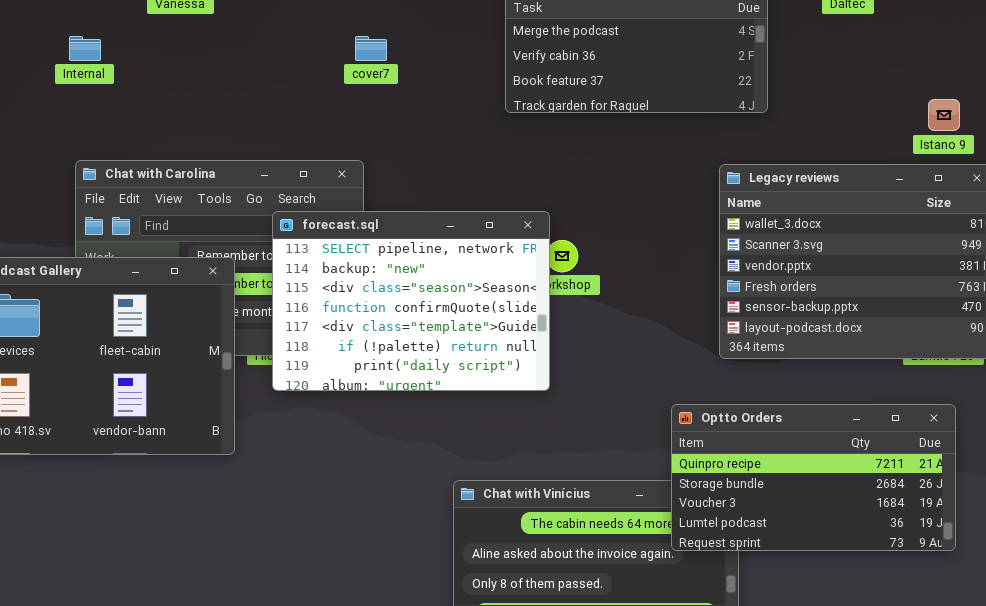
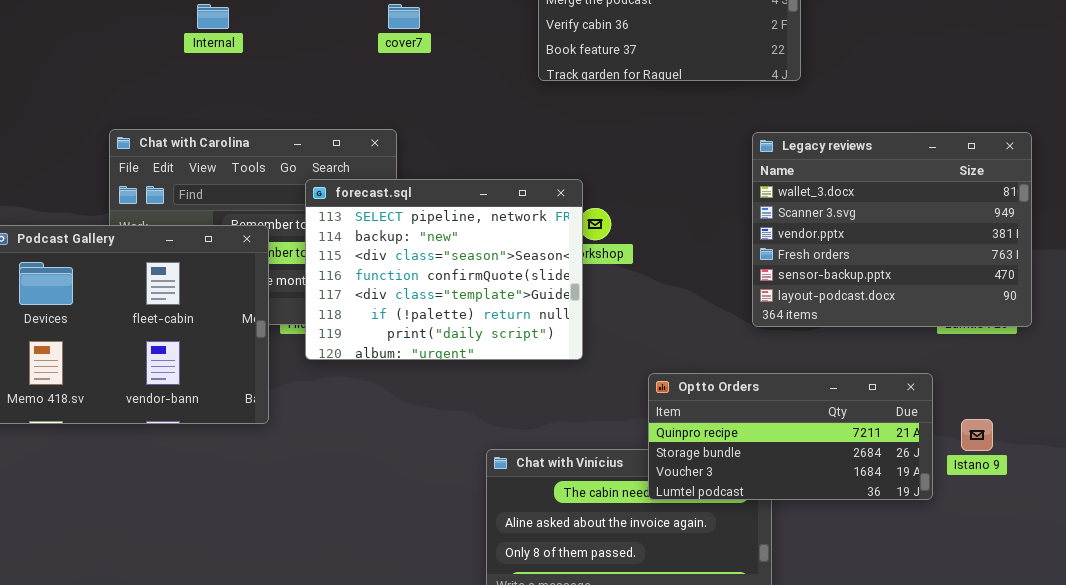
Internal: [69,36,101,61] -> [197,4,229,29], moved
Istano 9: [928,99,960,131] -> [961,419,993,451], moved
Optto Orders: [671,404,956,551] -> [648,373,933,500], moved, resized

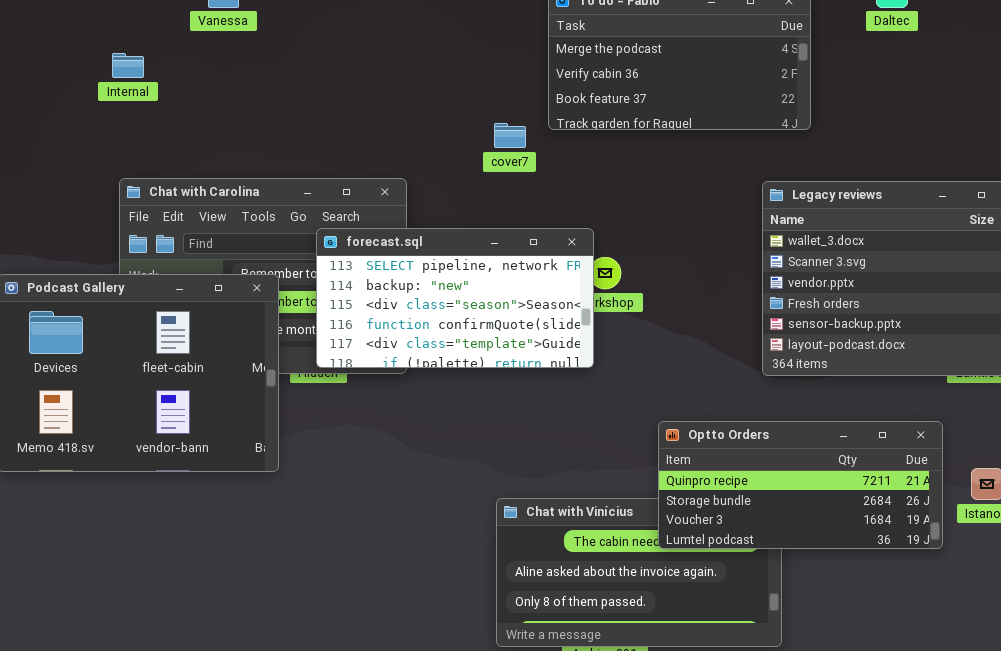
Internal: [197,4,229,29] -> [112,53,144,78], moved
cover7: [388,4,420,29] -> [494,123,526,148], moved
forecast.sql: [305,179,583,360] -> [316,228,594,368], resized

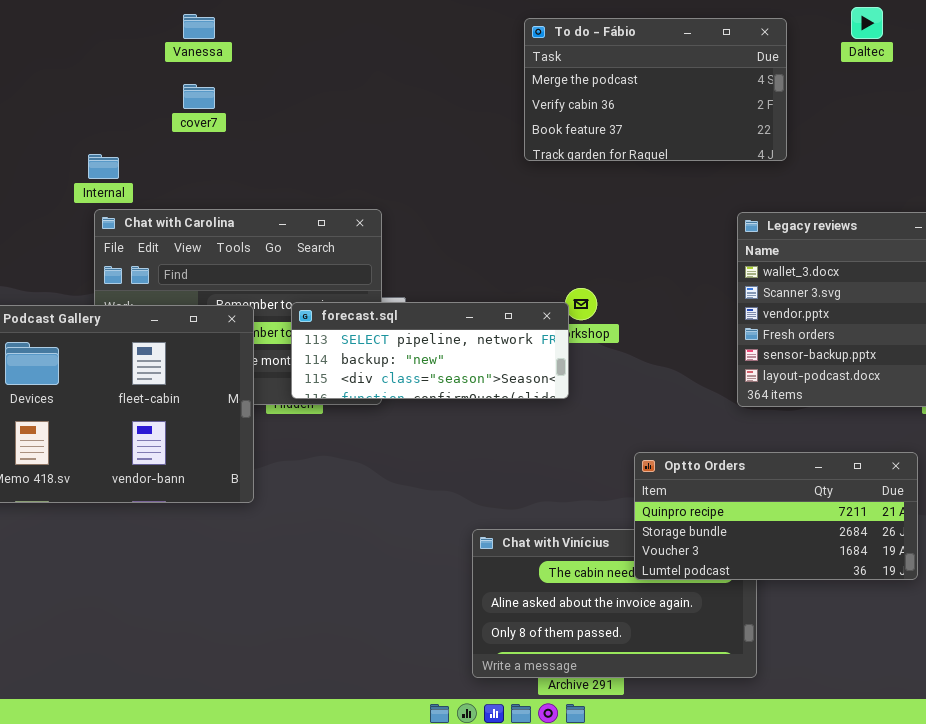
Internal: [112,53,144,78] -> [88,154,119,179], moved
cover7: [494,123,526,148] -> [183,84,215,109], moved
forecast.sql: [316,228,594,368] -> [291,302,569,399], resized

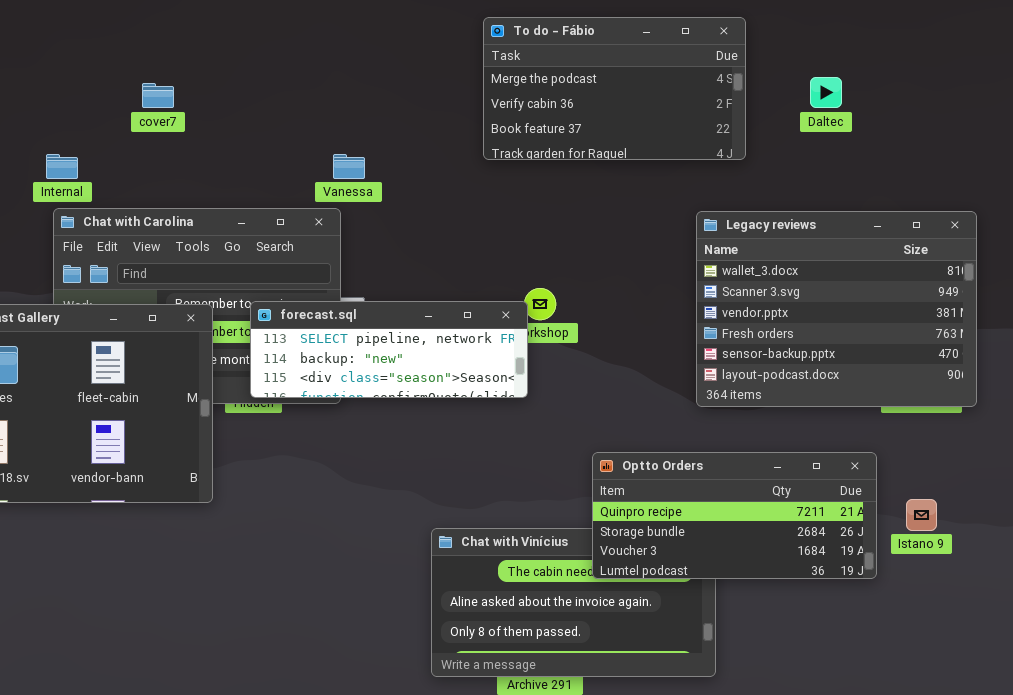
Daltec: [851,7,883,39] -> [810,77,842,108], moved
Vanessa: [183,14,215,39] -> [333,154,365,179], moved

